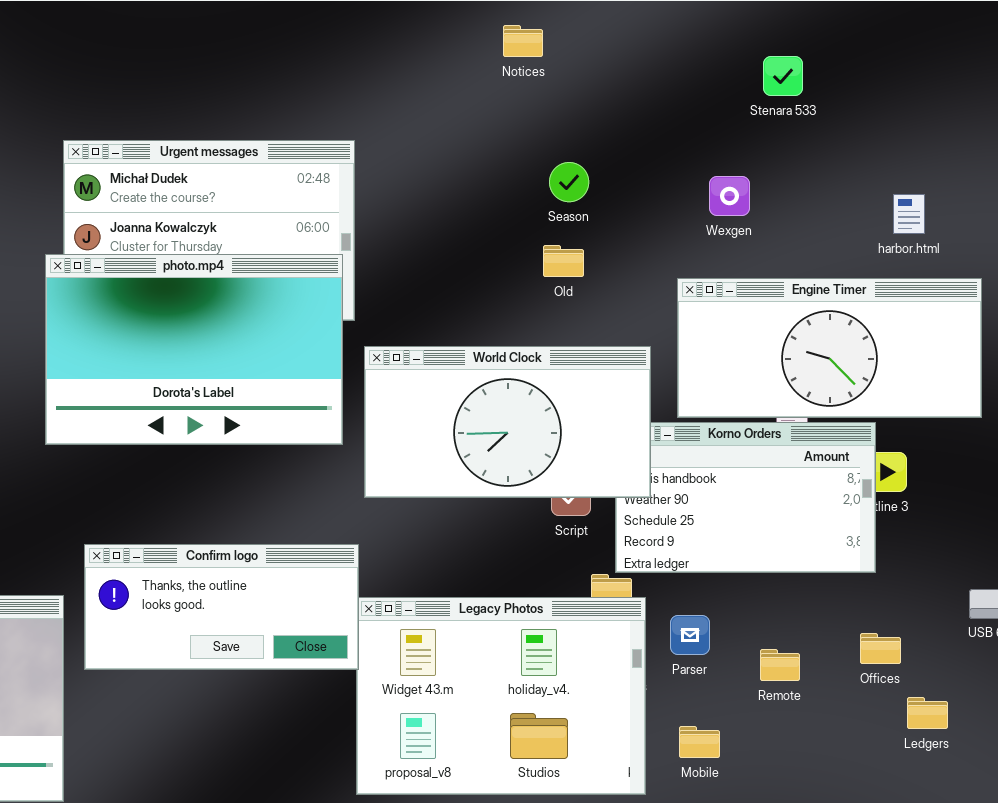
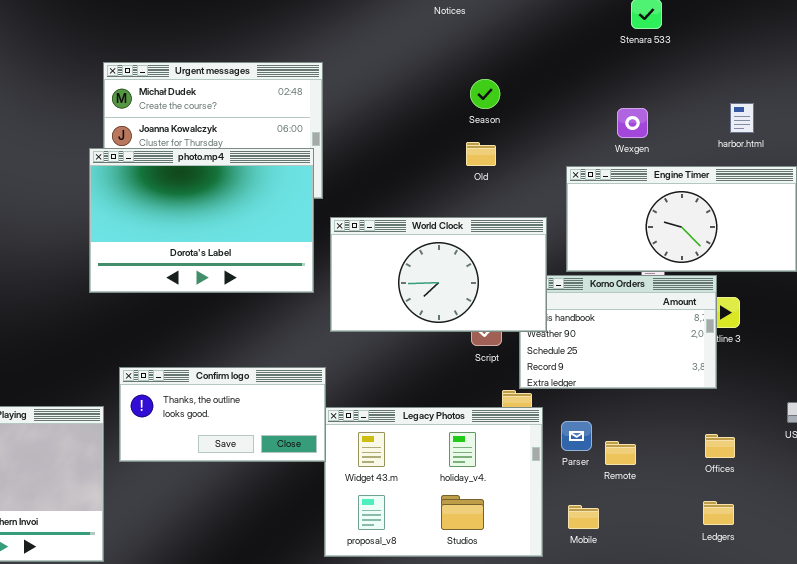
Wexgen: [709,176,750,216] -> [617,108,648,138], moved
Remote: [760,649,800,681] -> [605,441,636,465], moved
Ledgers: [907,697,948,729] -> [703,501,734,525], moved

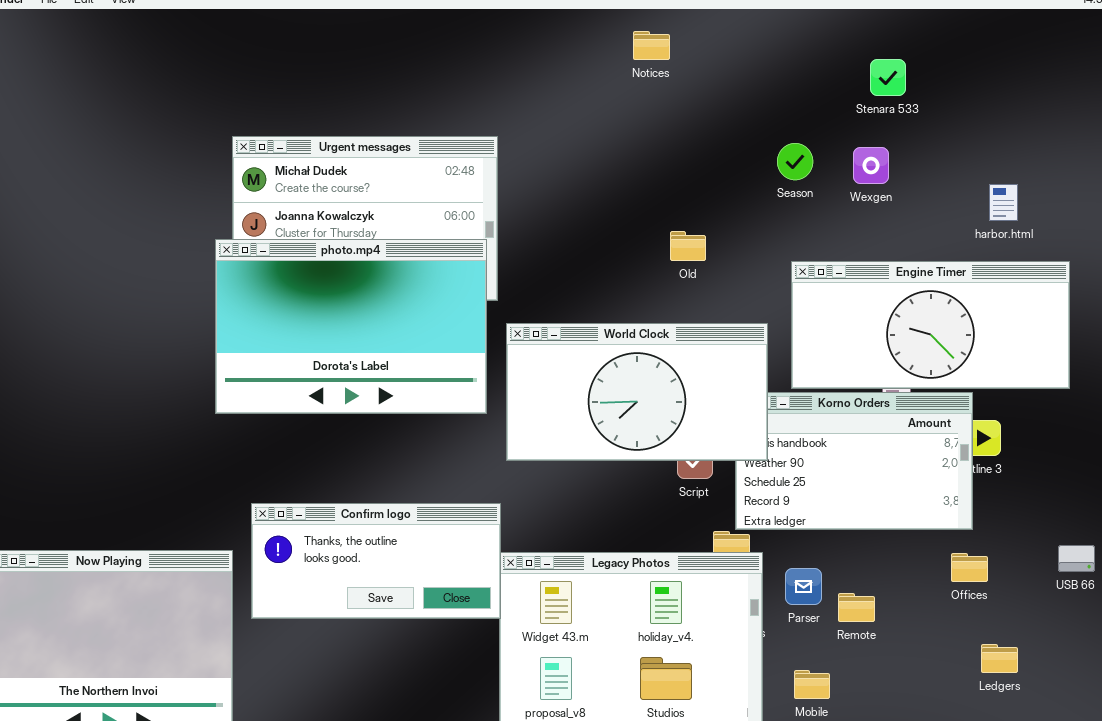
Season: [470,79,500,109] -> [777,143,813,180], moved
Wexgen: [617,108,648,138] -> [853,147,889,184], moved
Offices: [705,434,735,458] -> [951,553,988,582], moved
Ledgers: [703,501,734,525] -> [981,644,1018,673], moved

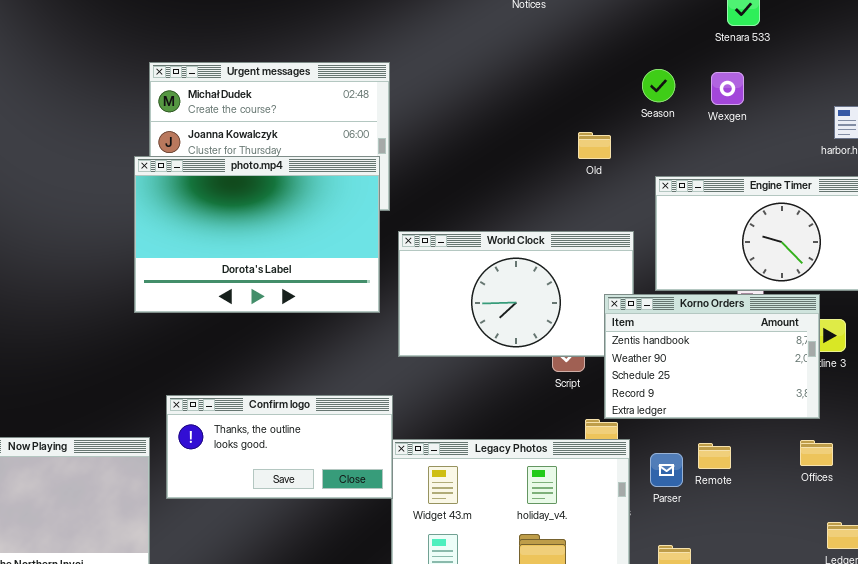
Old: [670,231,706,261] -> [578,132,611,159], moved
Korno Orders: [735,392,973,530] -> [604,294,820,419], raised
Remote: [838,593,875,622] -> [698,443,731,469], moved

